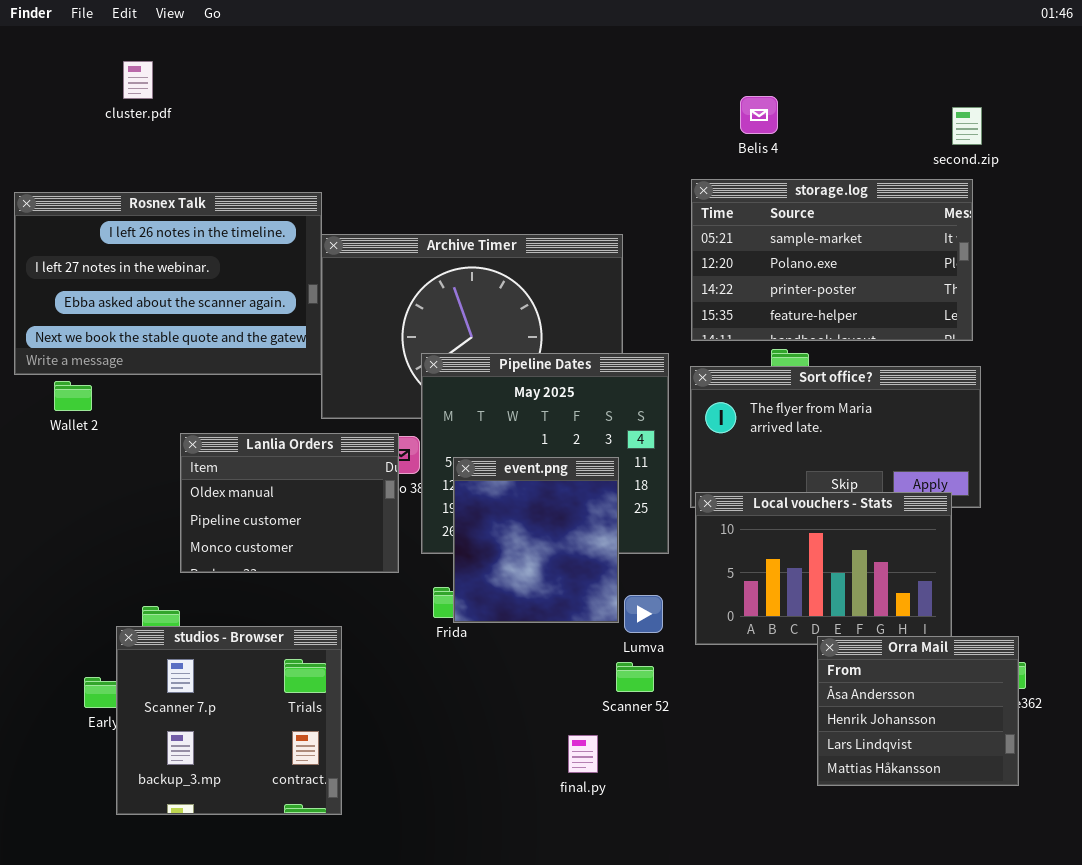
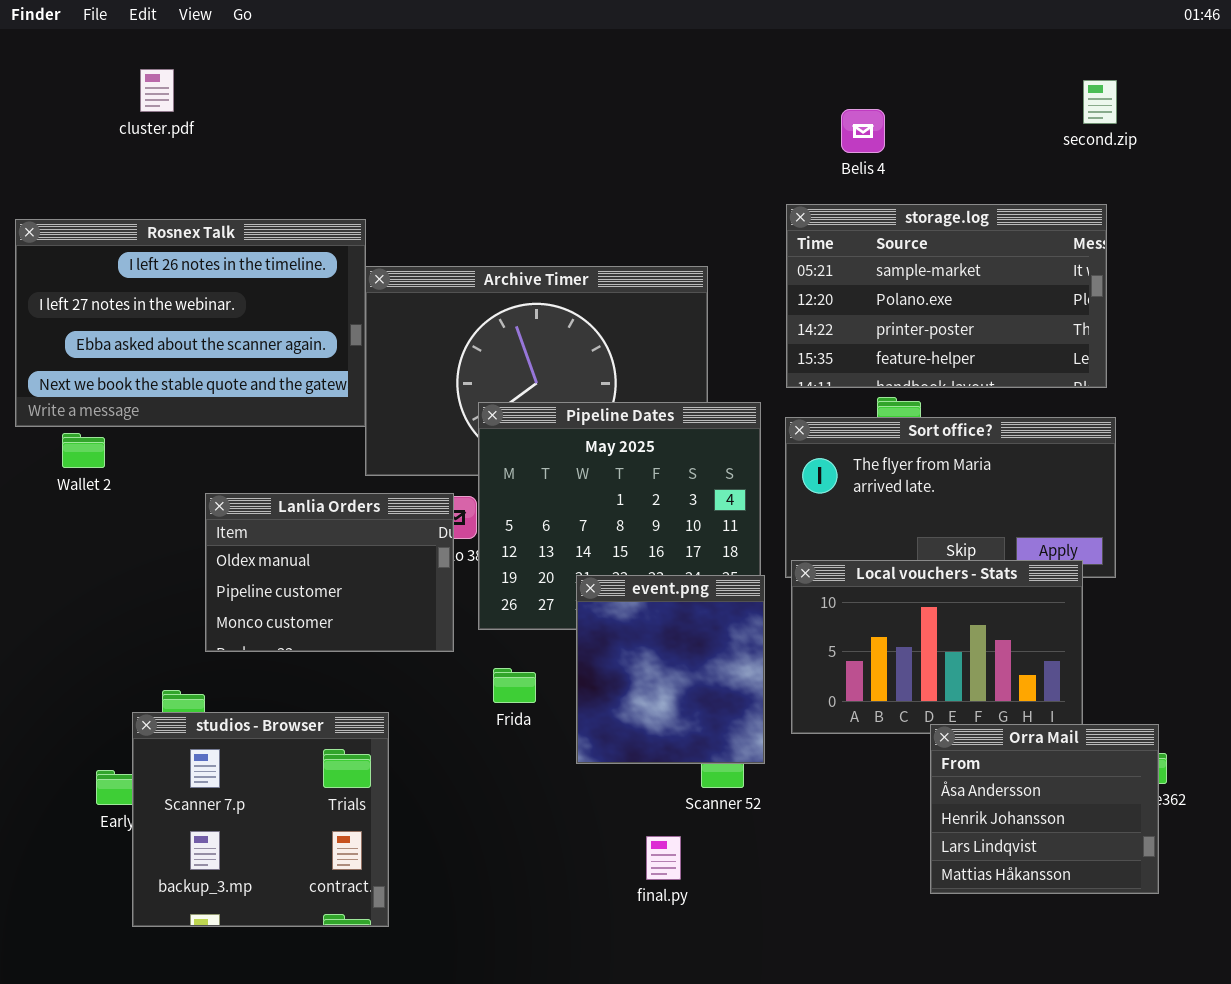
second.zip: [952,107,982,145] -> [1083,80,1117,124], moved
event.png: [453,457,619,623] -> [576,575,765,764], moved

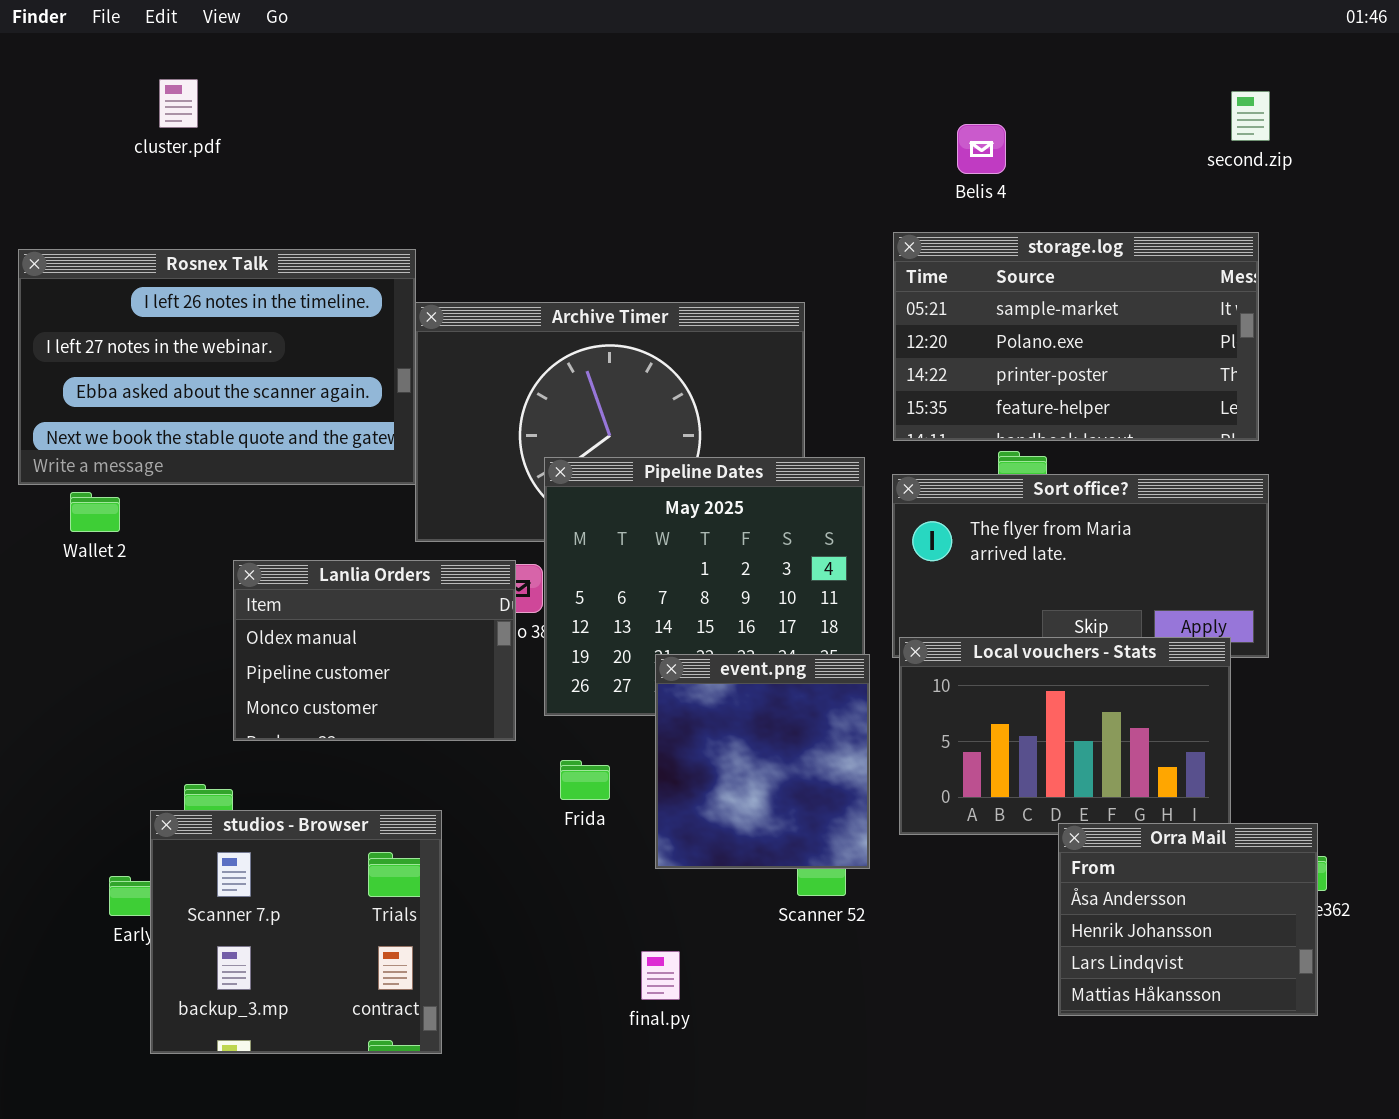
final.py: [646,836,681,880] -> [641,951,680,1000], moved

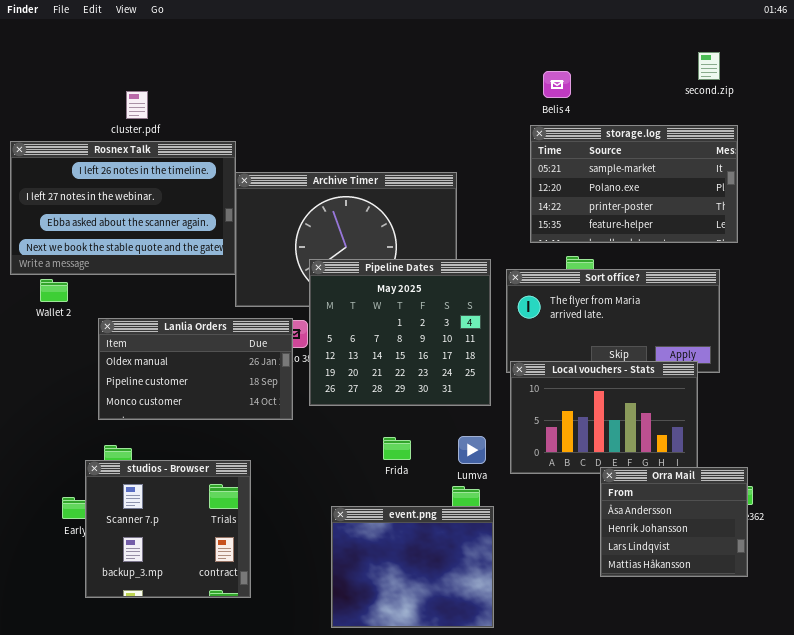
cluster.pdf: [159,79,198,128] -> [126,91,148,119], moved
storage.log: [893,232,1259,441] -> [530,125,738,243], moved
Lanlia Orders: [233,560,516,741] -> [98,318,293,420], resized
event.png: [655,654,870,869] -> [331,506,494,628], moved, resized
Frida: [560,760,610,800] -> [383,437,411,460], moved

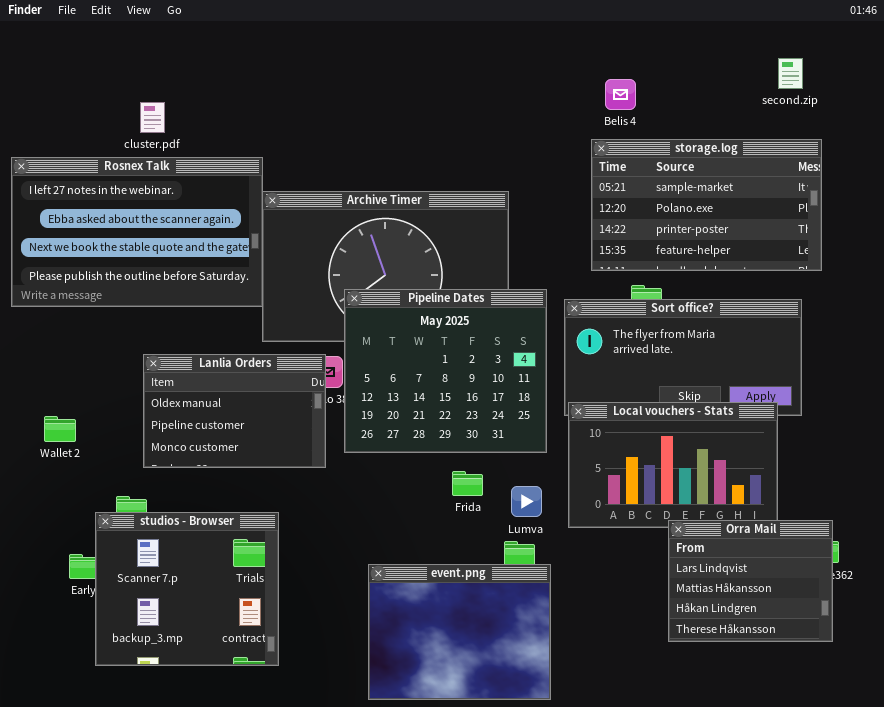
Rosnex Talk: [10,141,236,275] -> [11,157,263,307], scrolled down 1 row
Wallet 2: [40,279,68,302] -> [44,416,76,442], moved
Lanlia Orders: [98,318,293,420] -> [143,354,326,468], resized
Frida: [383,437,411,460] -> [452,471,483,496], moved
Orra Mail: [600,467,748,577] -> [668,520,833,642], scrolled down 2 rows

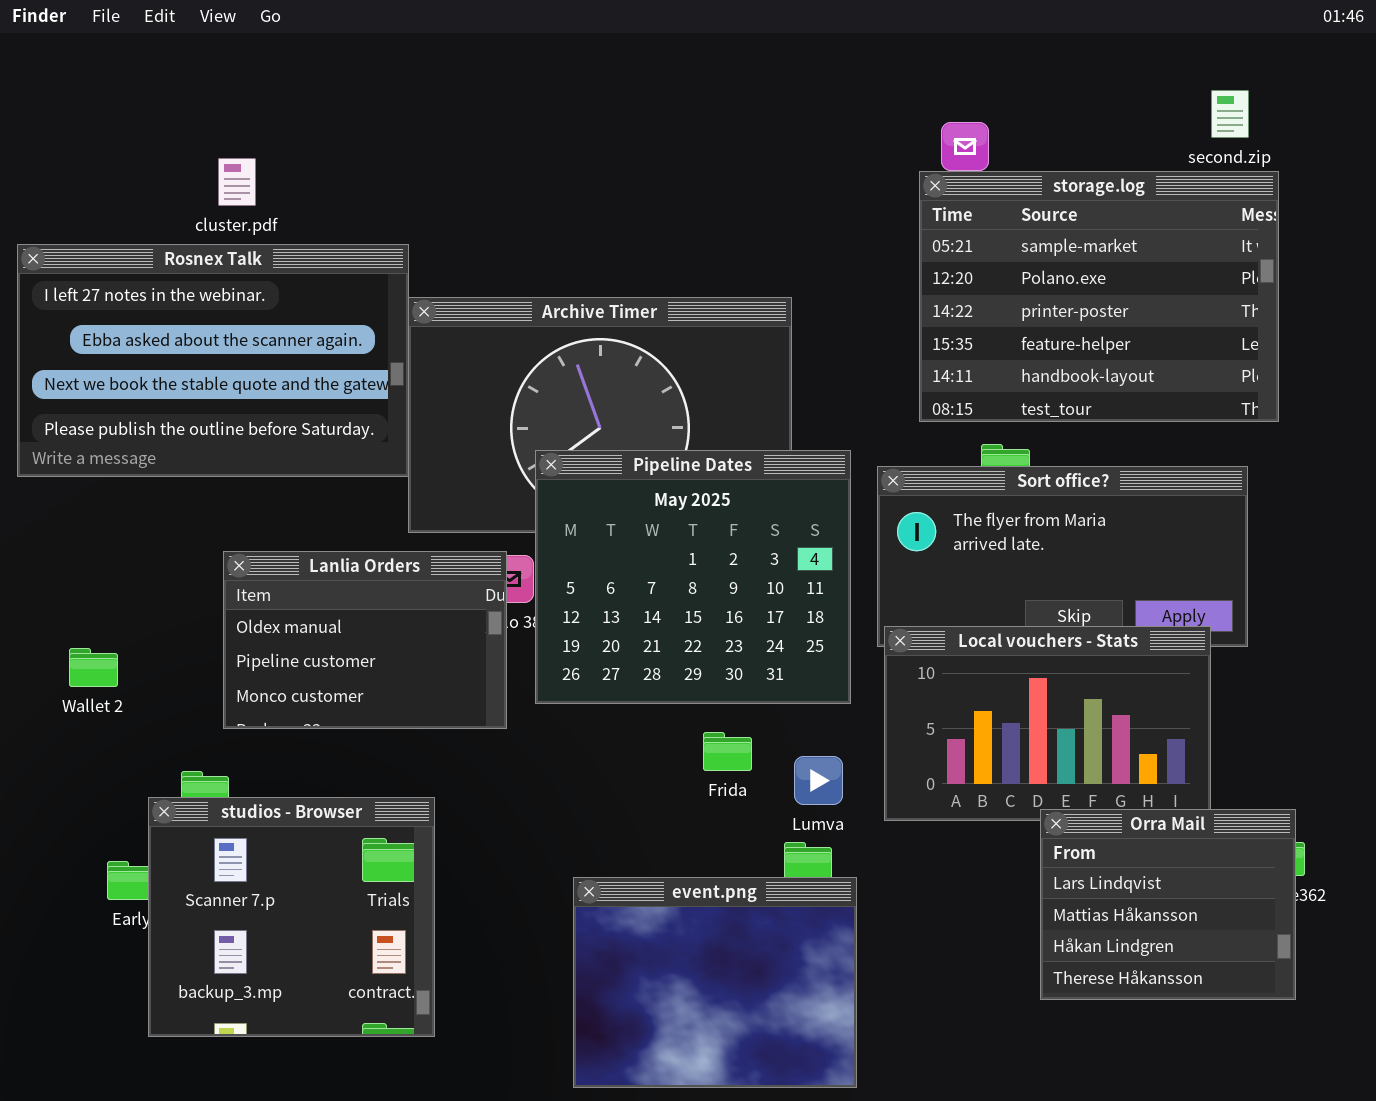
storage.log: [591,139,822,271] -> [919,171,1279,422], resized

